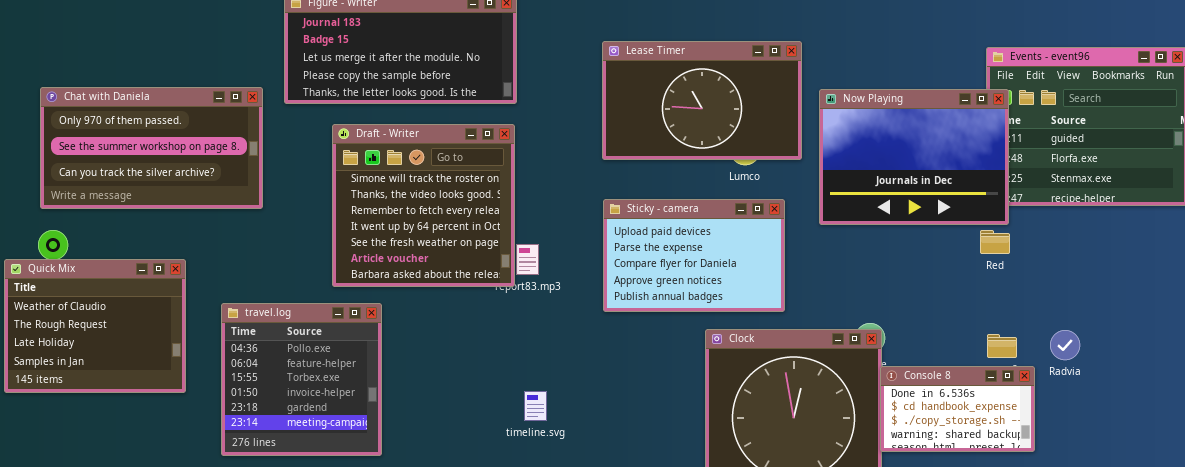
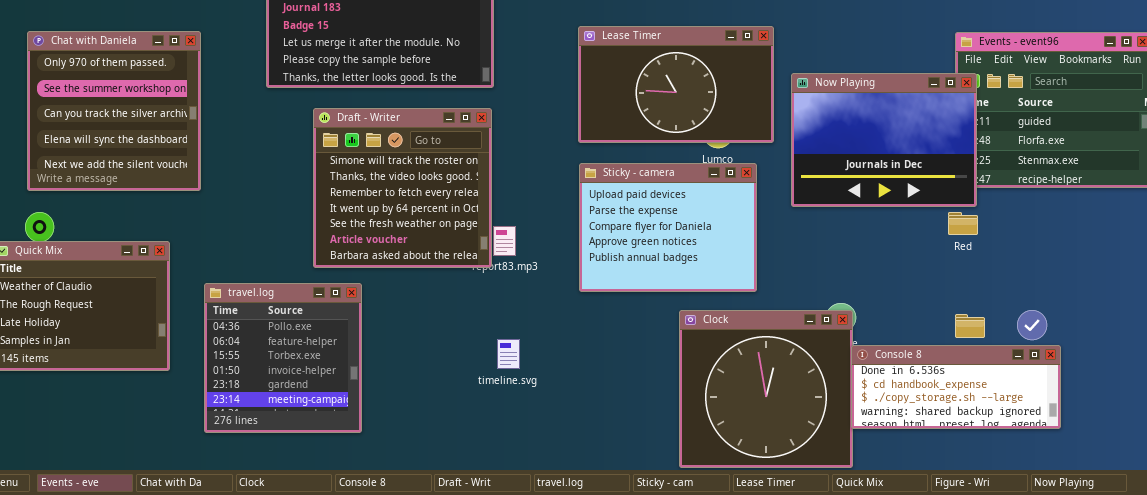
Chat with Daniela: [40,87,263,209] -> [27,31,201,191], resized
Sticky - camera: [603,199,785,312] -> [579,163,757,292], resized
Console 8: [880,366,1035,452] -> [851,345,1061,429], resized
timeline.svg: [524,391,547,421] -> [497,339,520,369], moved

